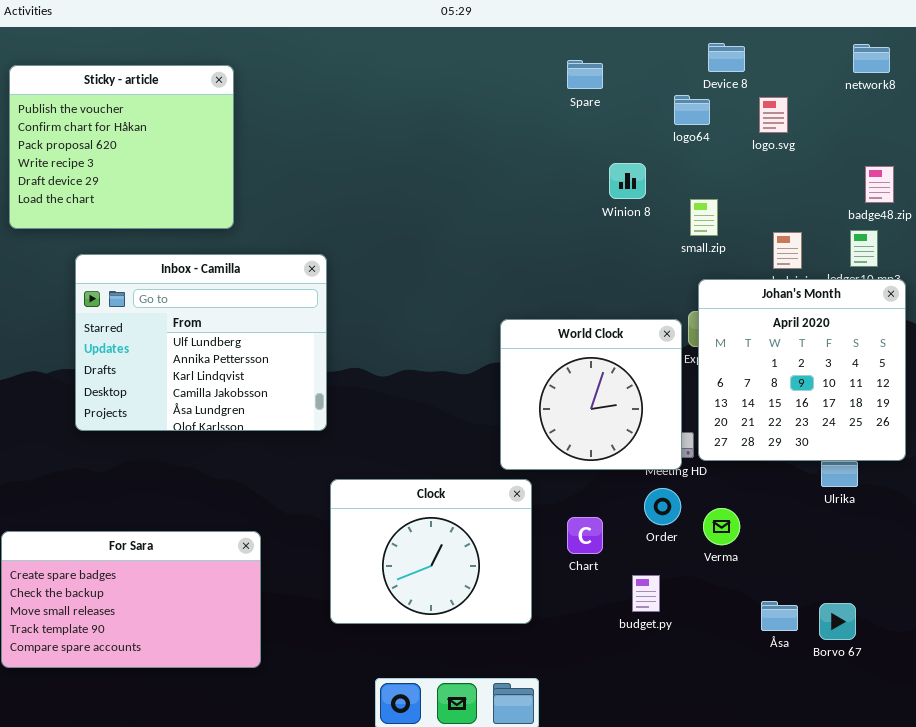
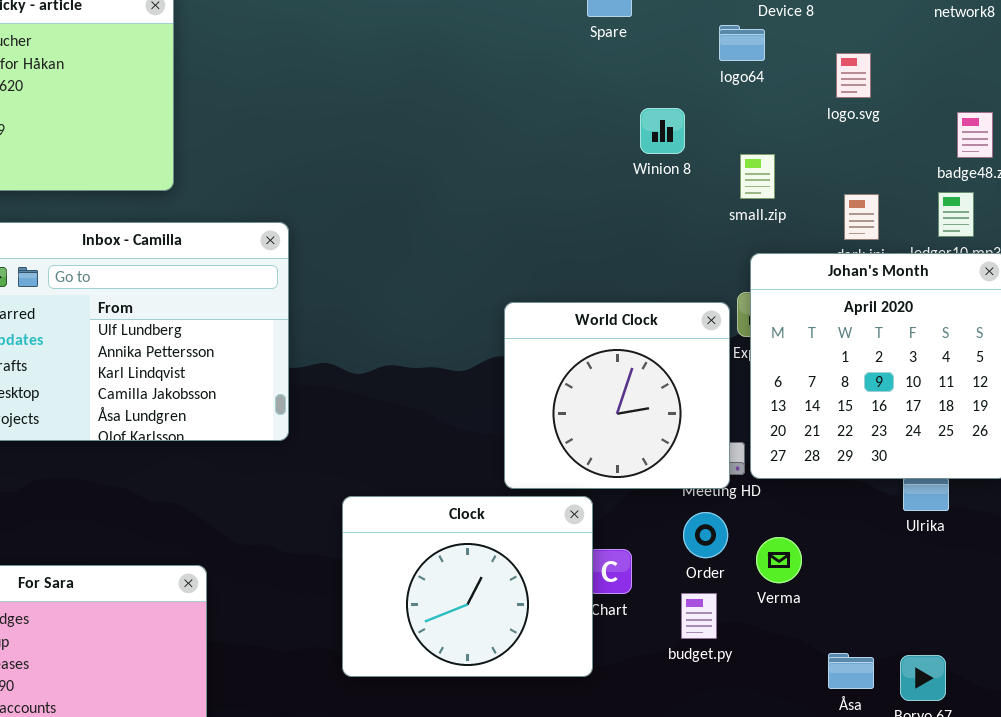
logo.svg: [759,97,788,133] -> [836,53,871,98], moved
Clock: [330,479,532,624] -> [342,496,593,677], moved
budget.py: [632,575,660,612] -> [681,593,717,639], moved

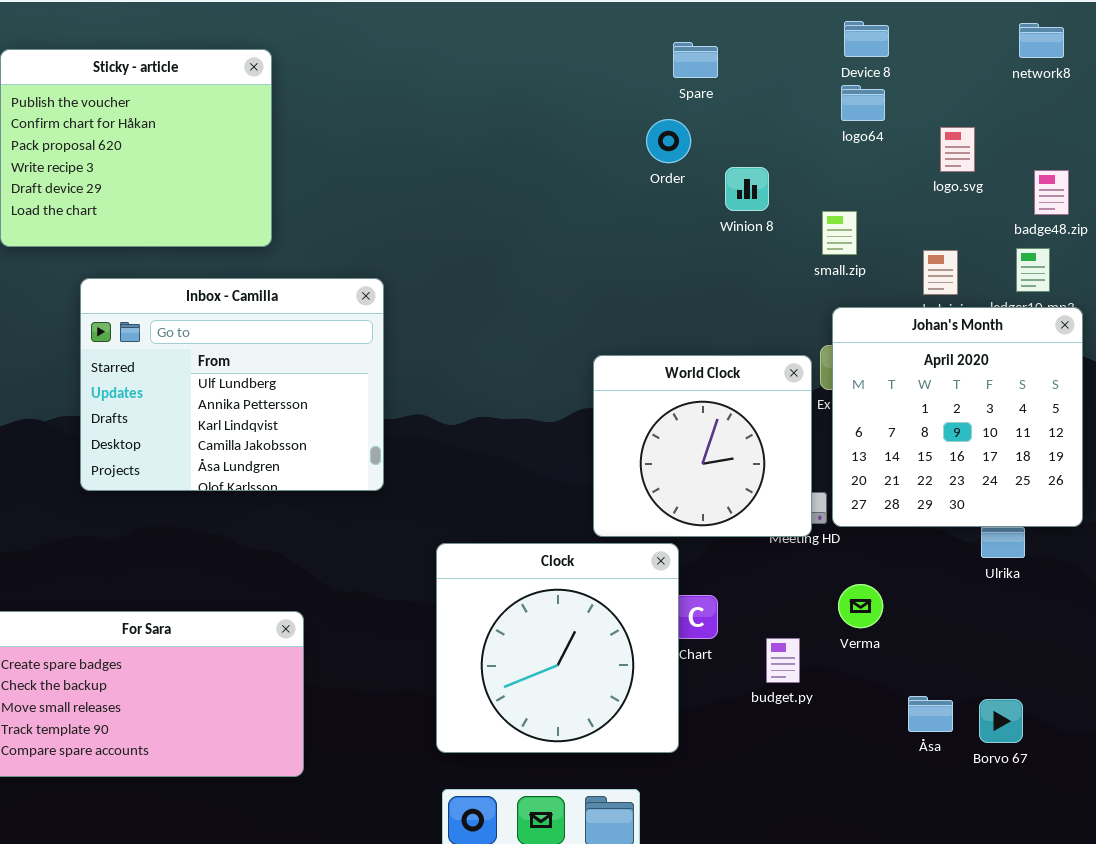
logo64: [719,25,765,61] -> [841,85,885,121], moved
logo.svg: [836,53,871,98] -> [940,127,975,172], moved
Clock: [342,496,593,677] -> [436,543,679,753], resized
Order: [683,512,728,558] -> [646,119,691,163], moved

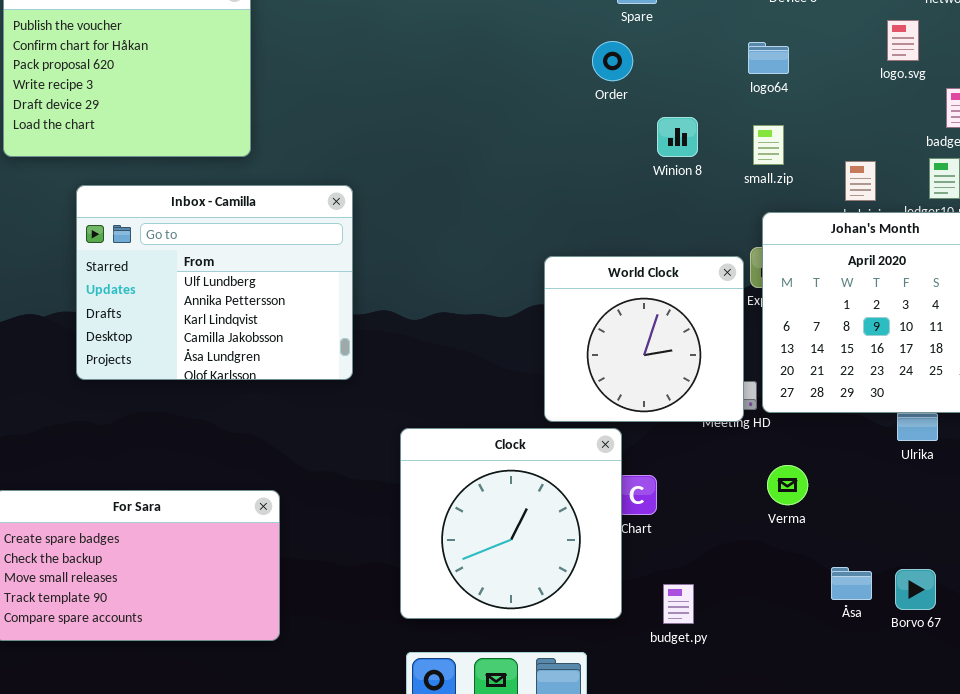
logo64: [841,85,885,121] -> [748,42,789,74], moved
logo.svg: [940,127,975,172] -> [887,20,919,61], moved
Winion 8: [725,167,769,211] -> [657,117,698,157], moved
budget.py: [766,638,800,683] -> [663,584,694,624], moved

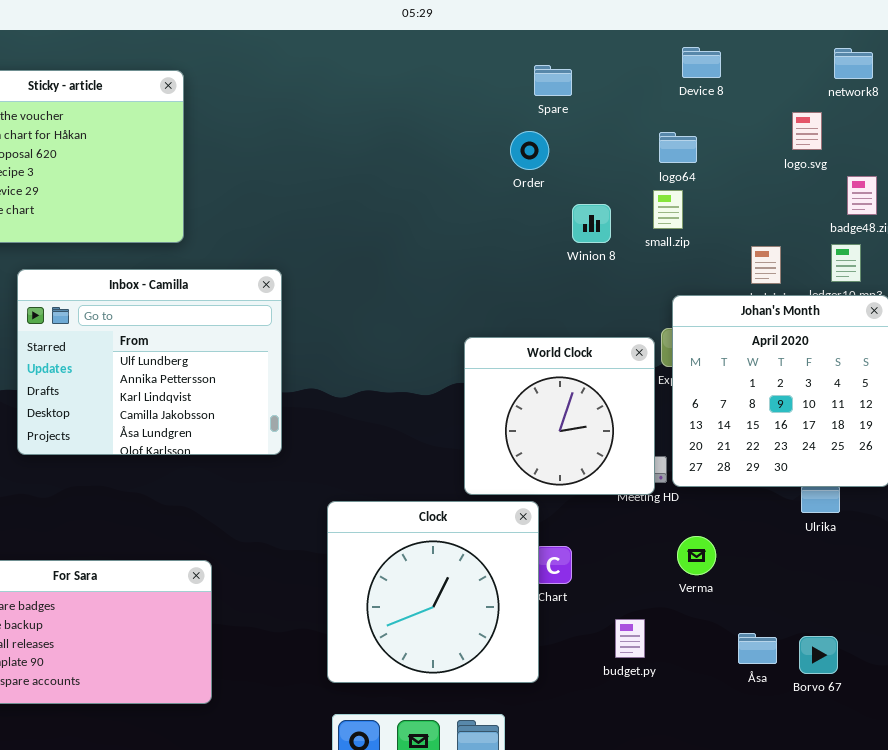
small.zip: [753,125,784,165] -> [653,190,683,229], moved
budget.py: [663,584,694,624] -> [615,619,645,658], moved

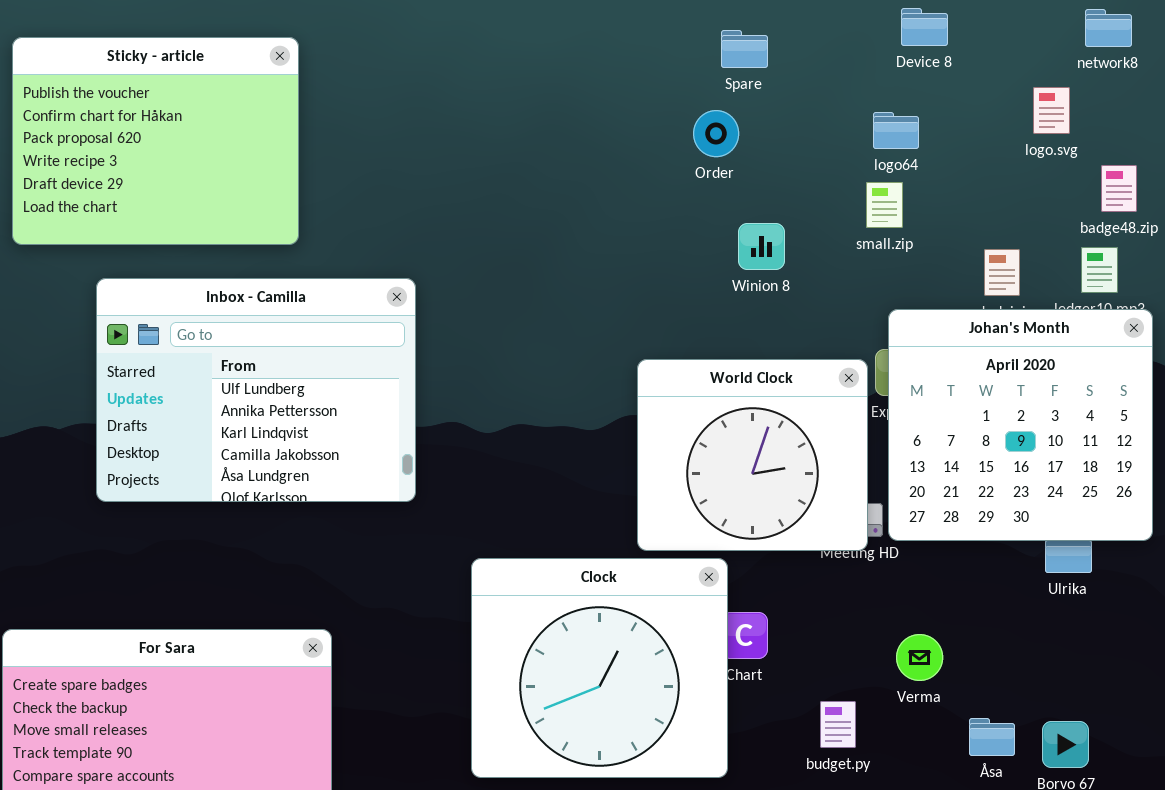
Winion 8: [572,204,611,243] -> [738,223,785,270], moved
Verma: [677,536,716,575] -> [896,634,943,681], moved

